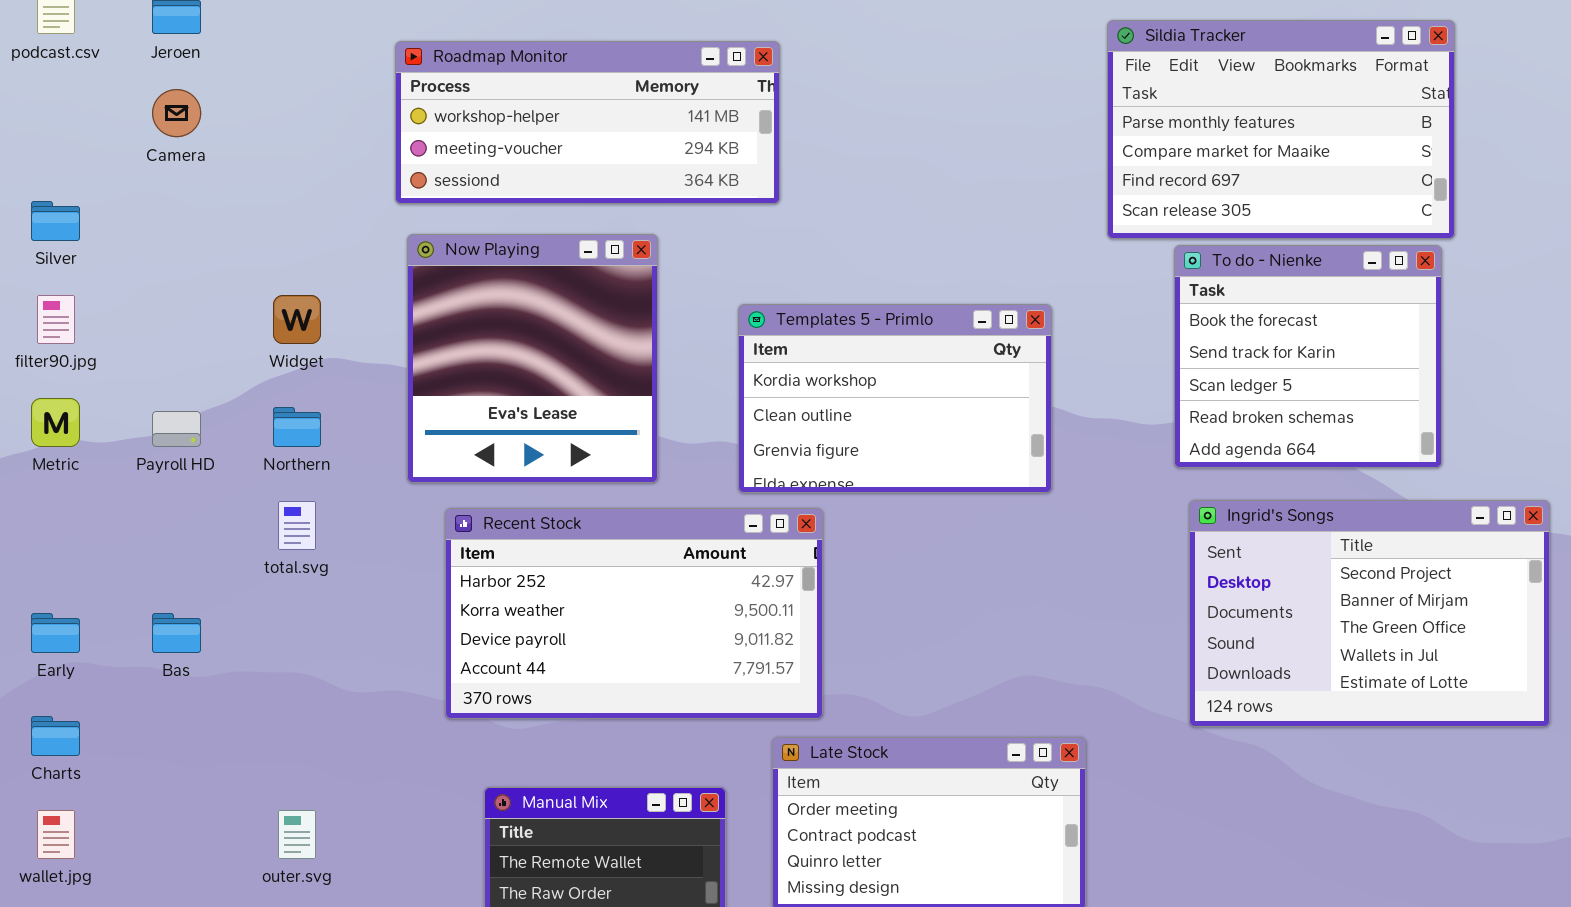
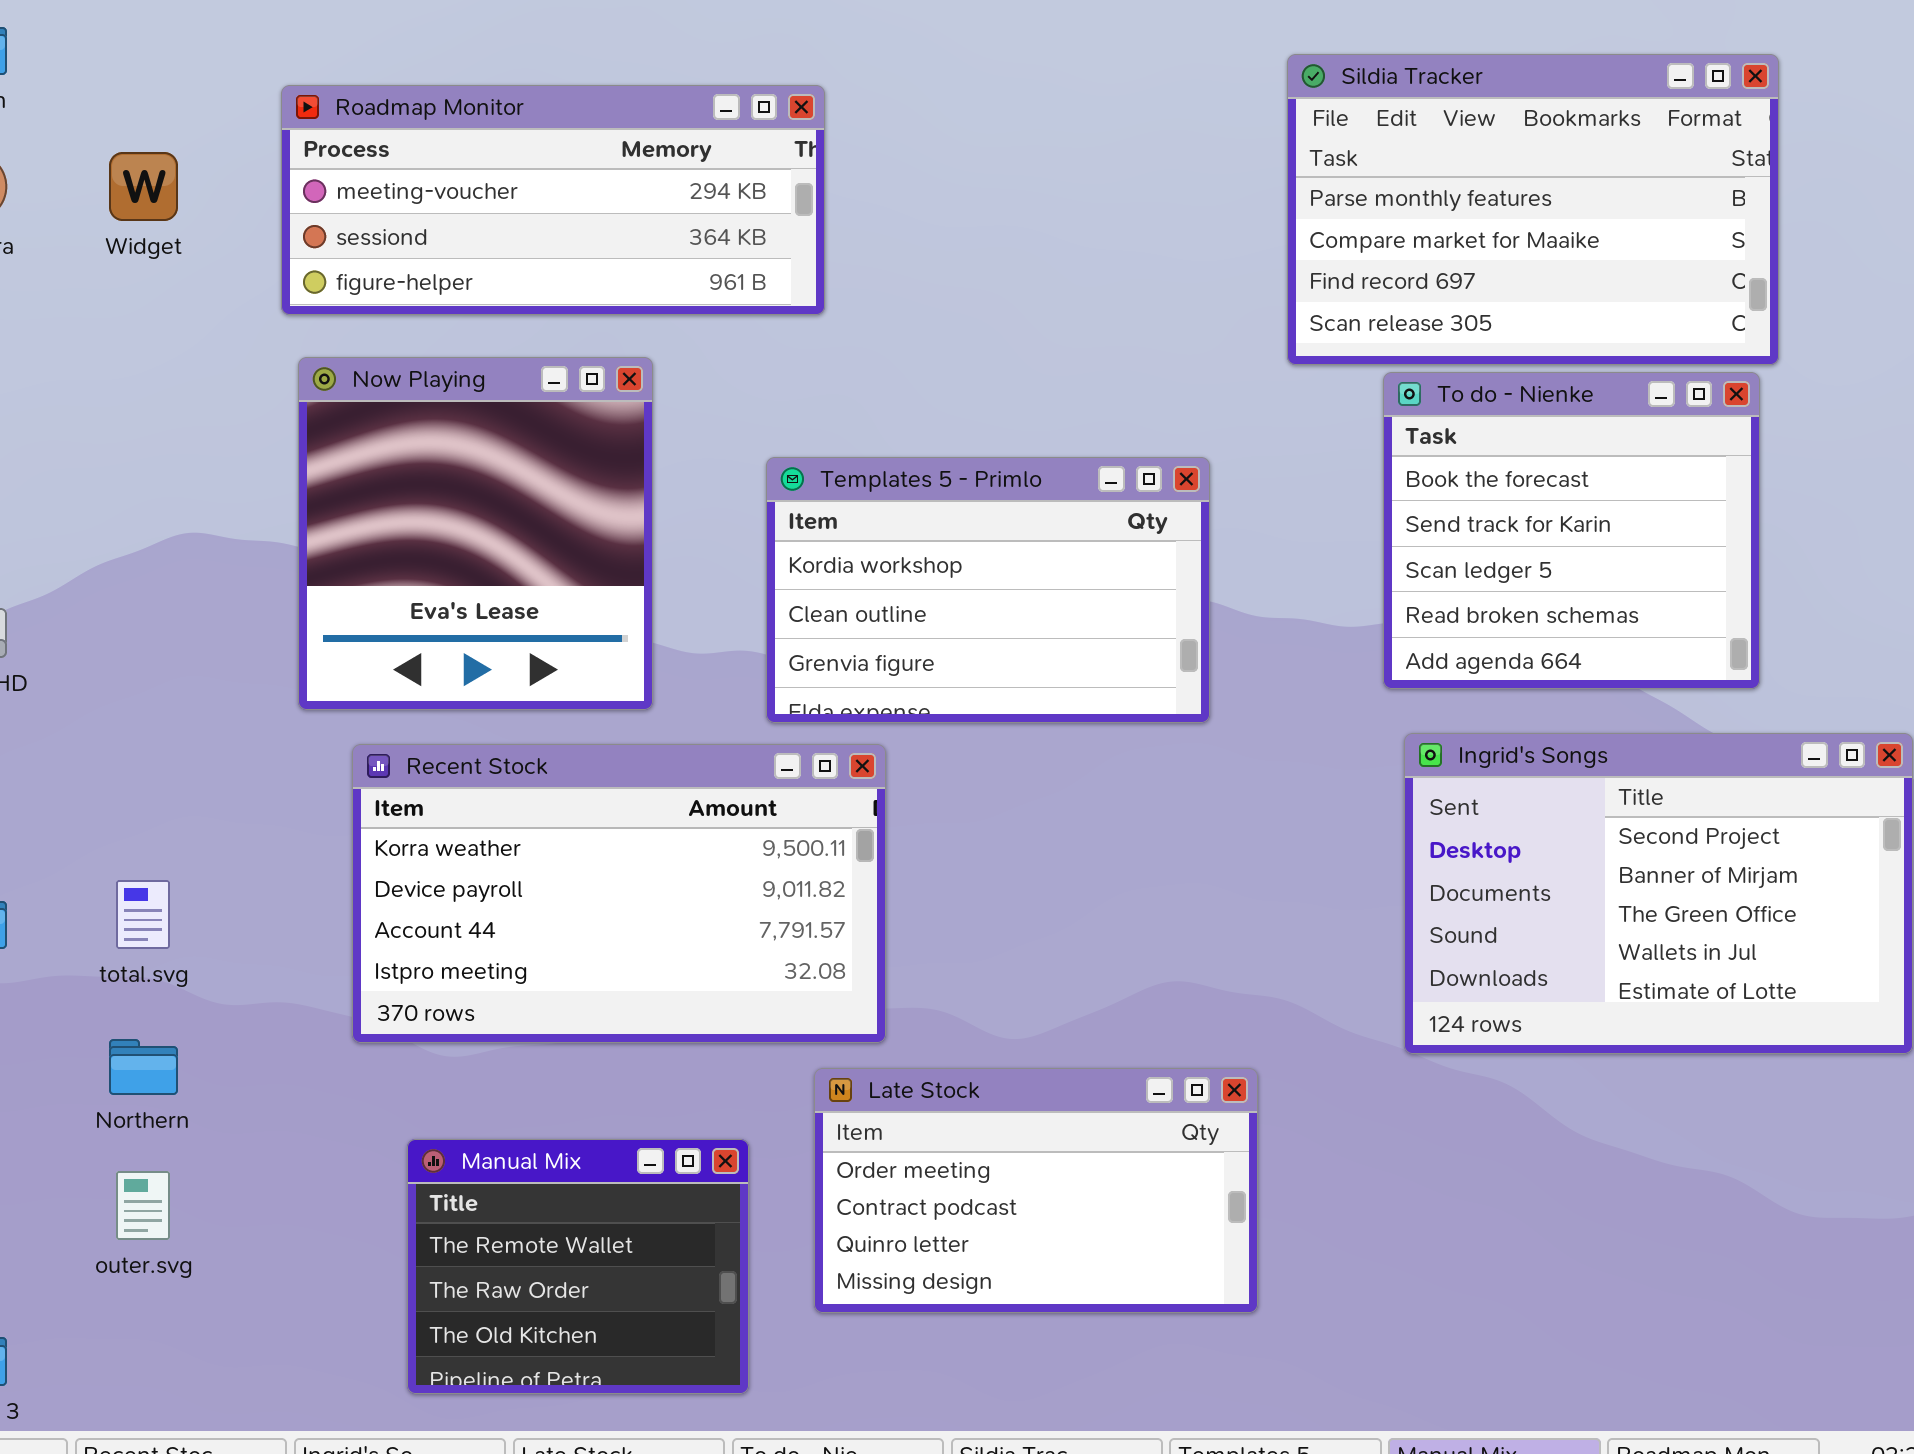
Roadmap Monitor: [395,41,780,204] -> [281,85,825,315], scrolled down 1 row
Widget: [273,295,321,344] -> [109,152,178,221], moved
Northern: [273,407,321,447] -> [109,1039,178,1095], moved
total.svg: [278,501,316,550] -> [116,880,170,949], moved
Recent Stock: [445,508,823,719] -> [352,744,886,1043], scrolled down 1 row

